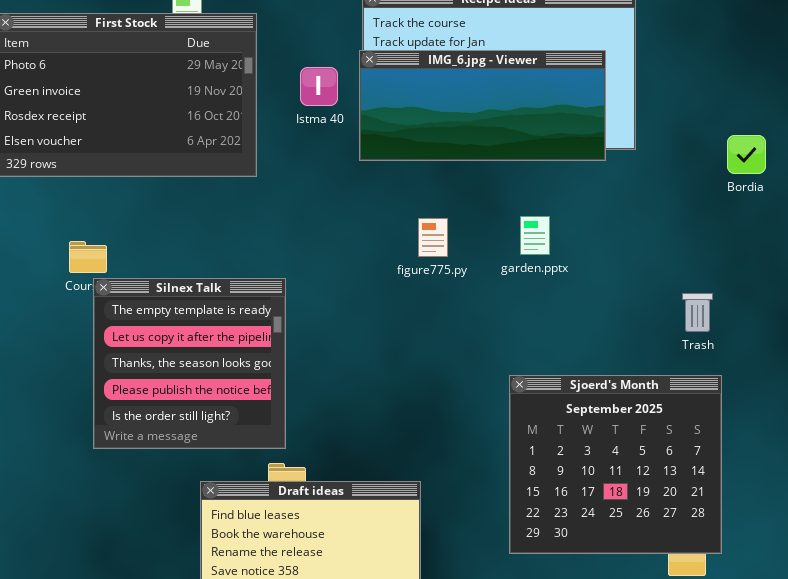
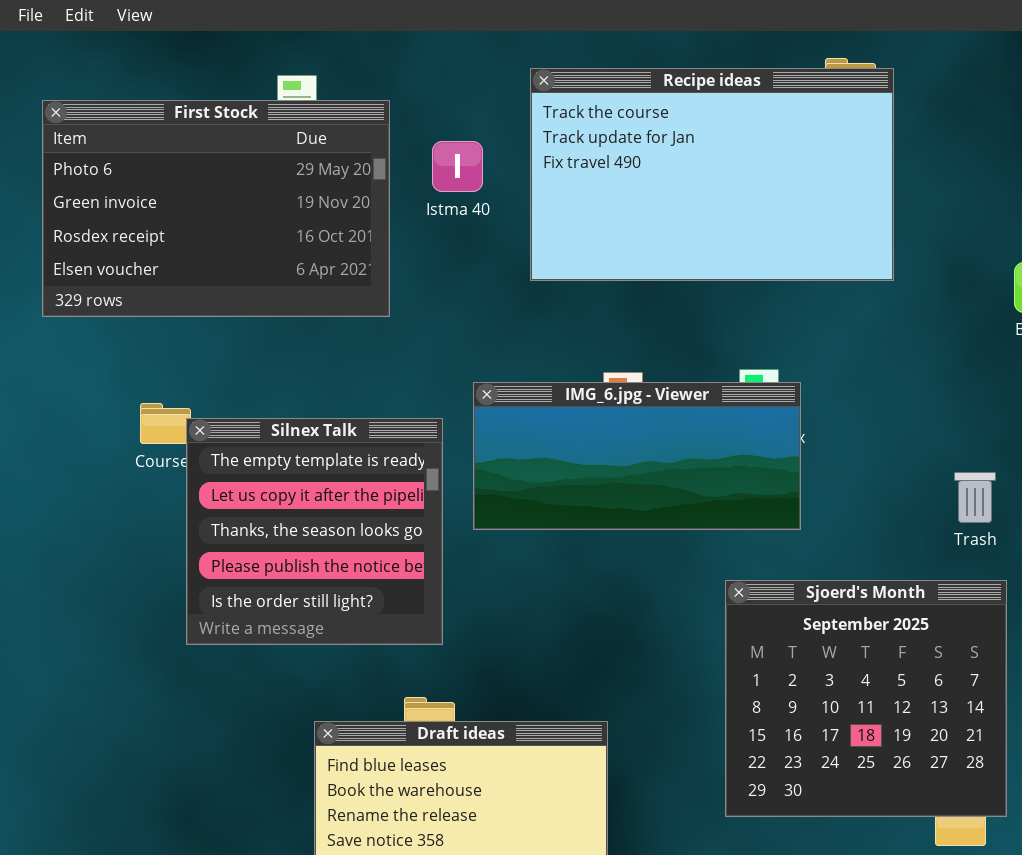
IMG_6.jpg - Viewer: [359,50,606,161] -> [473,382,801,530], moved
Istma 40: [300,67,338,106] -> [432,141,483,192], moved
Silnex Talk: [93,278,286,449] -> [186,418,443,645], moved

